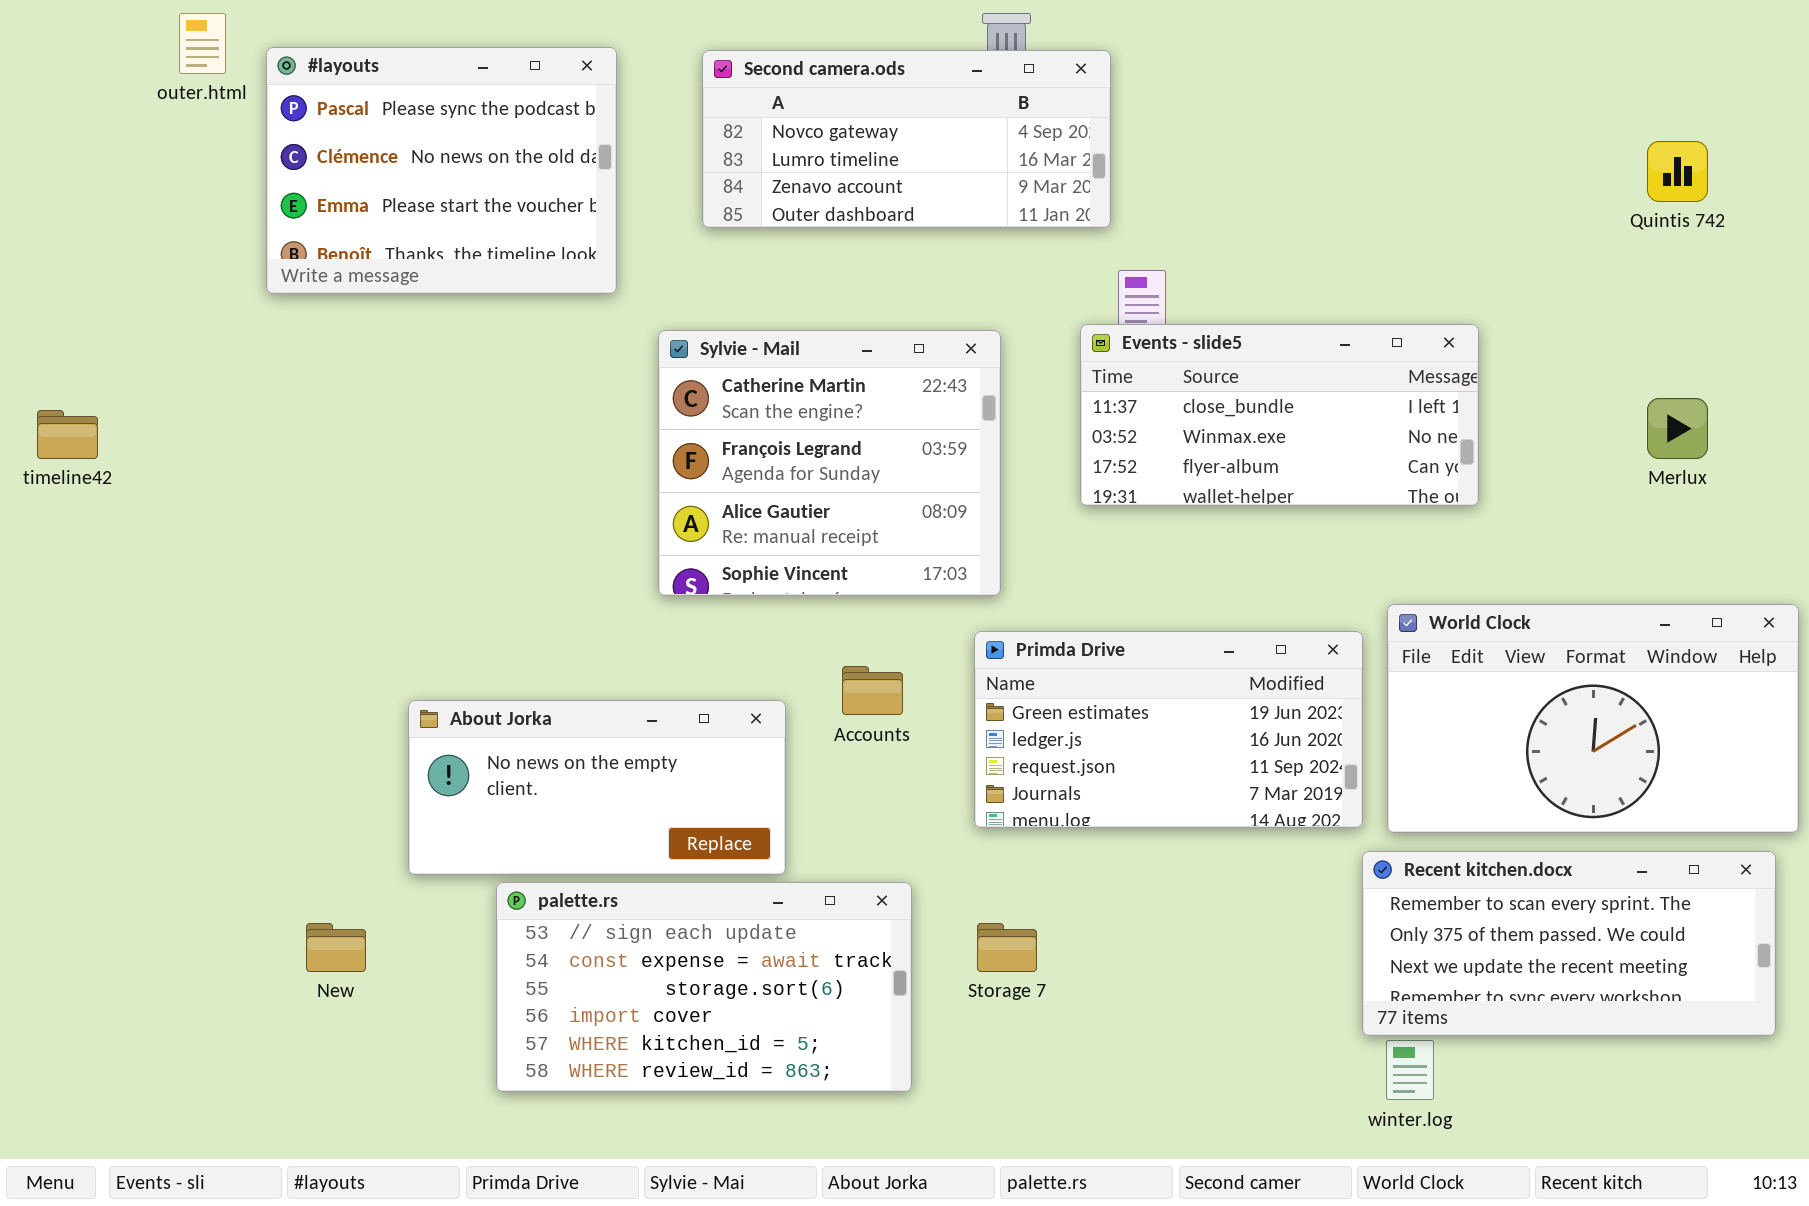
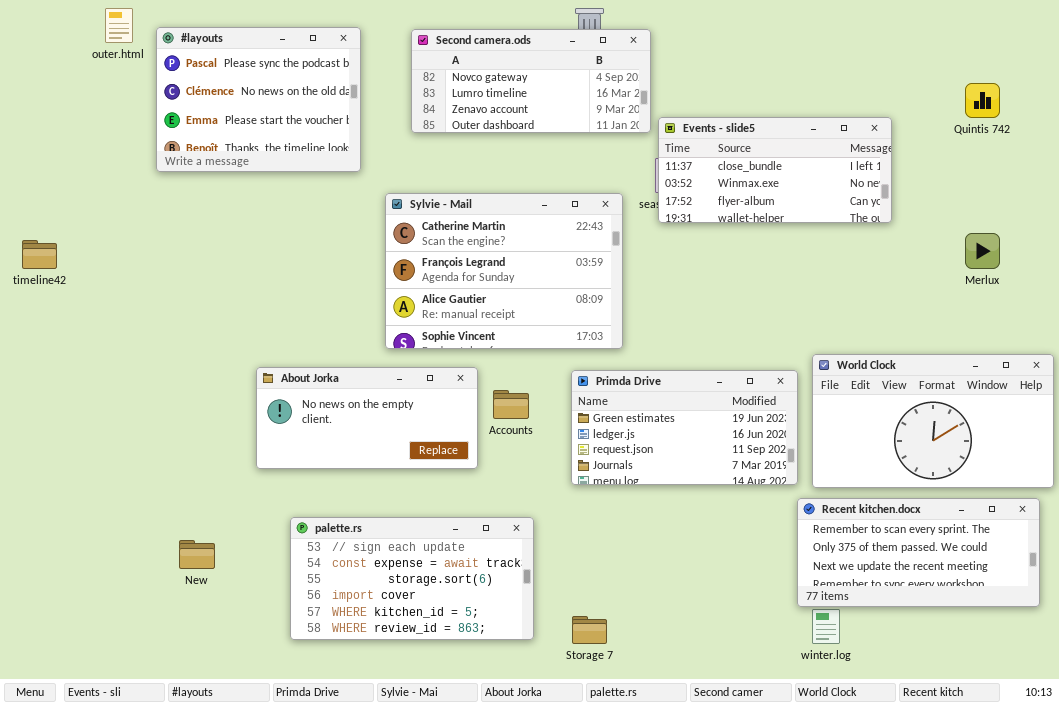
Events - slide5: [1080,324,1479,506] -> [658,117,892,223], moved
Sylvie - Mail: [658,330,1001,596] -> [385,193,623,349], resized
About Jorka: [408,700,786,875] -> [256,367,478,469], moved
Storage 7: [977,923,1037,972] -> [572,616,607,644], moved

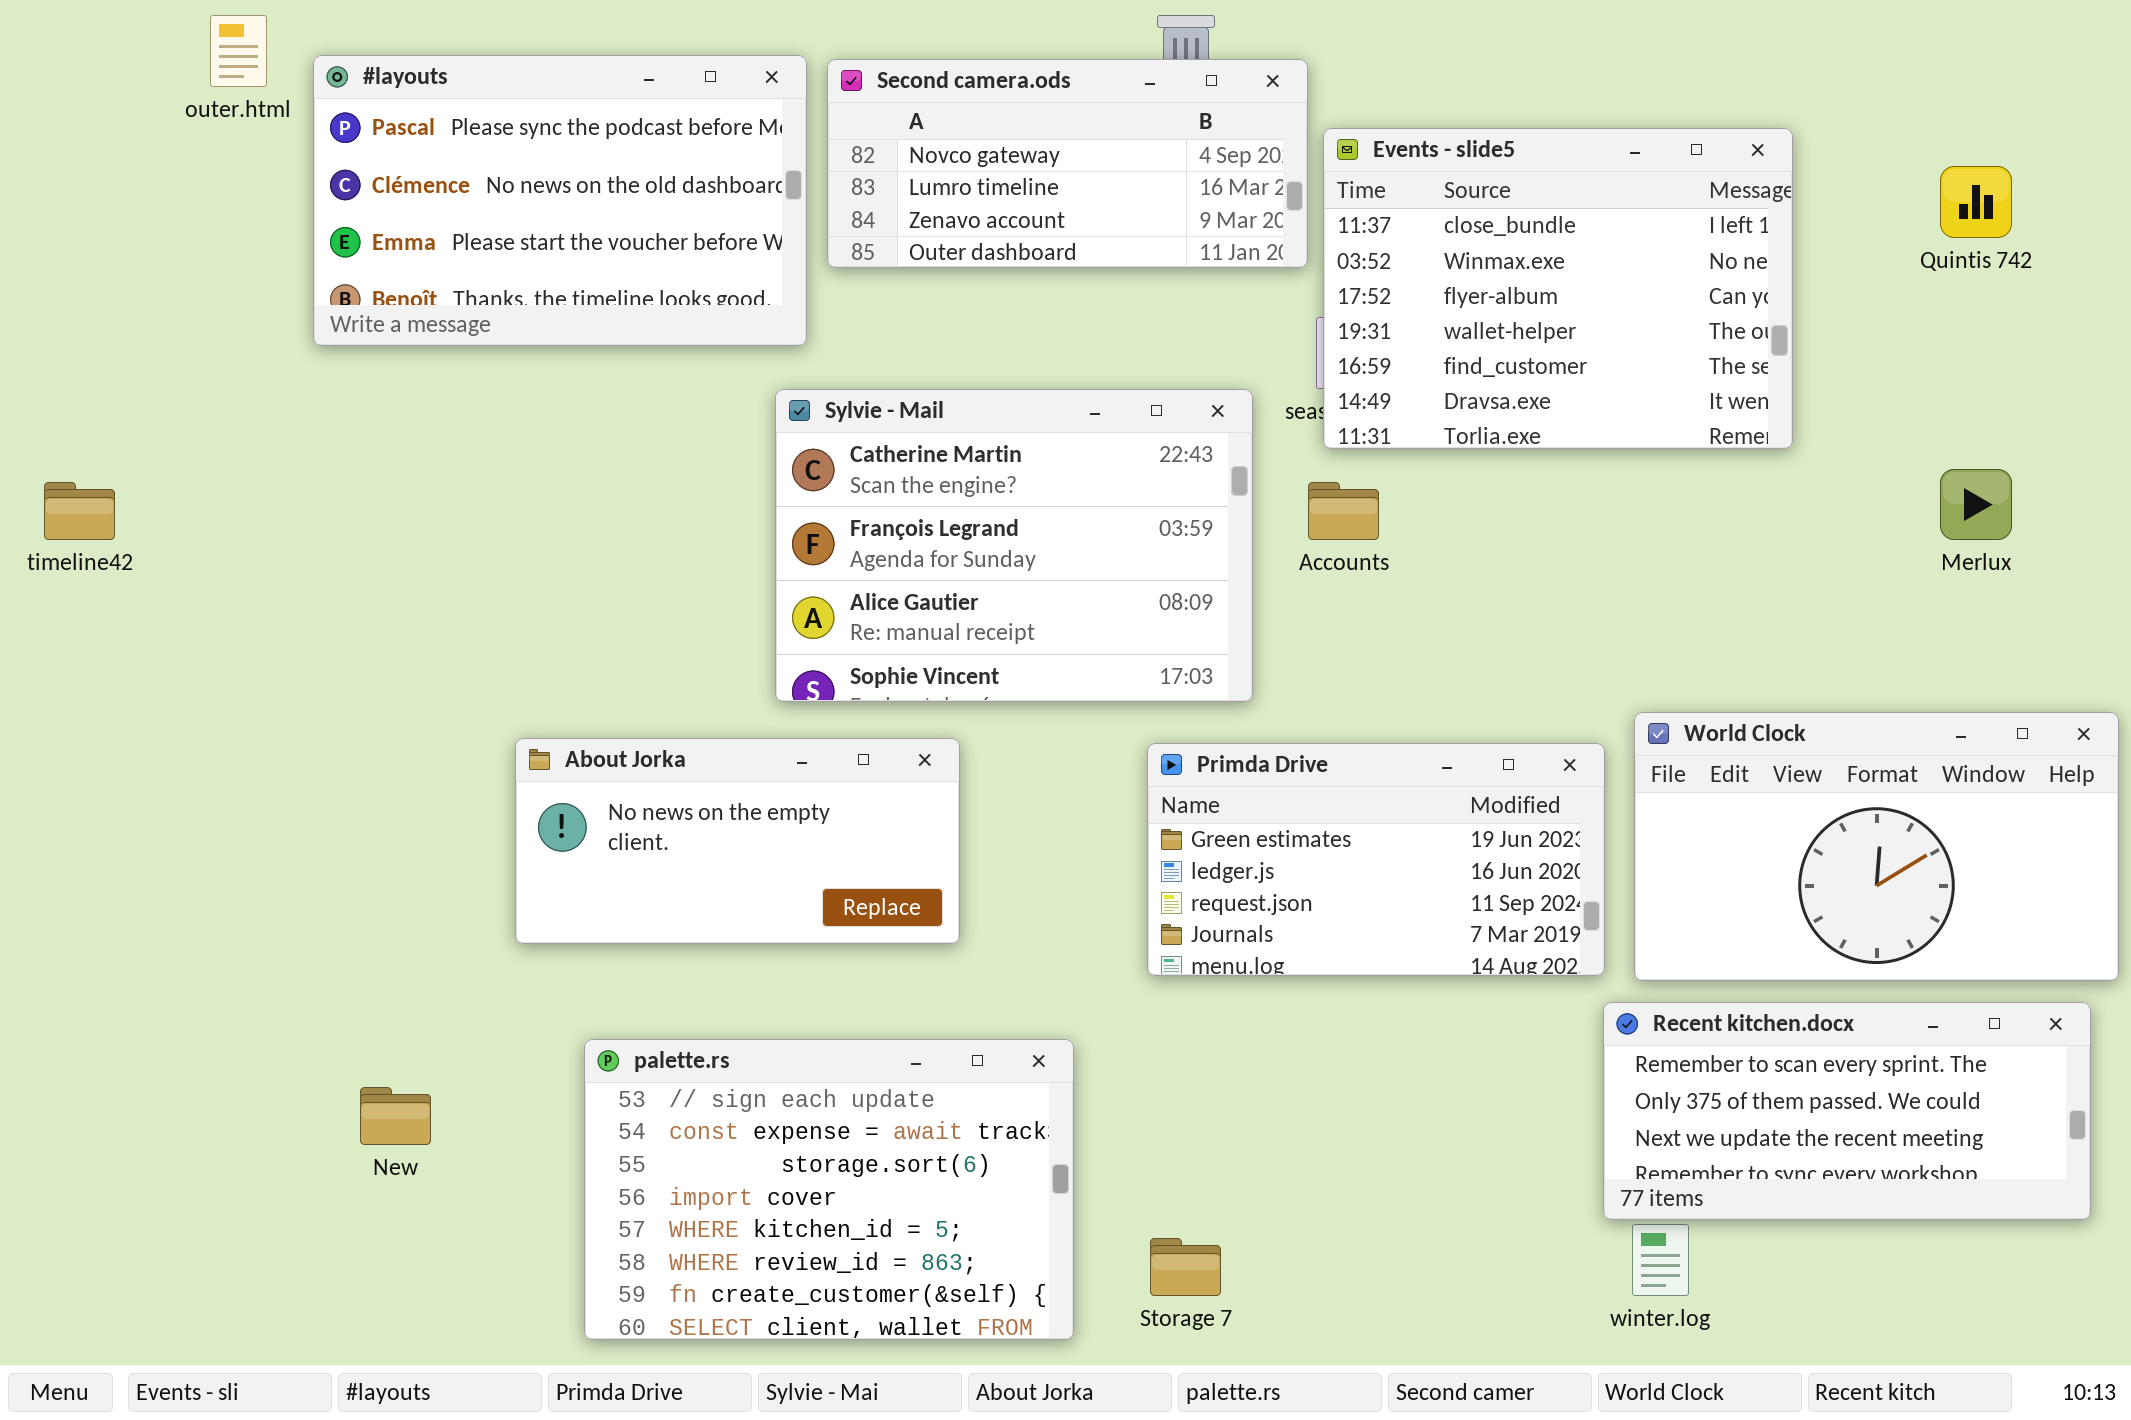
#layouts: [156,27,361,172] -> [313,55,807,346], resized
Events - slide5: [658,117,892,223] -> [1323,128,1793,449], resized
Accounts: [493,390,529,419] -> [1308,482,1379,540], moved
palette.rs: [290,517,534,640] -> [584,1039,1074,1340], resized

